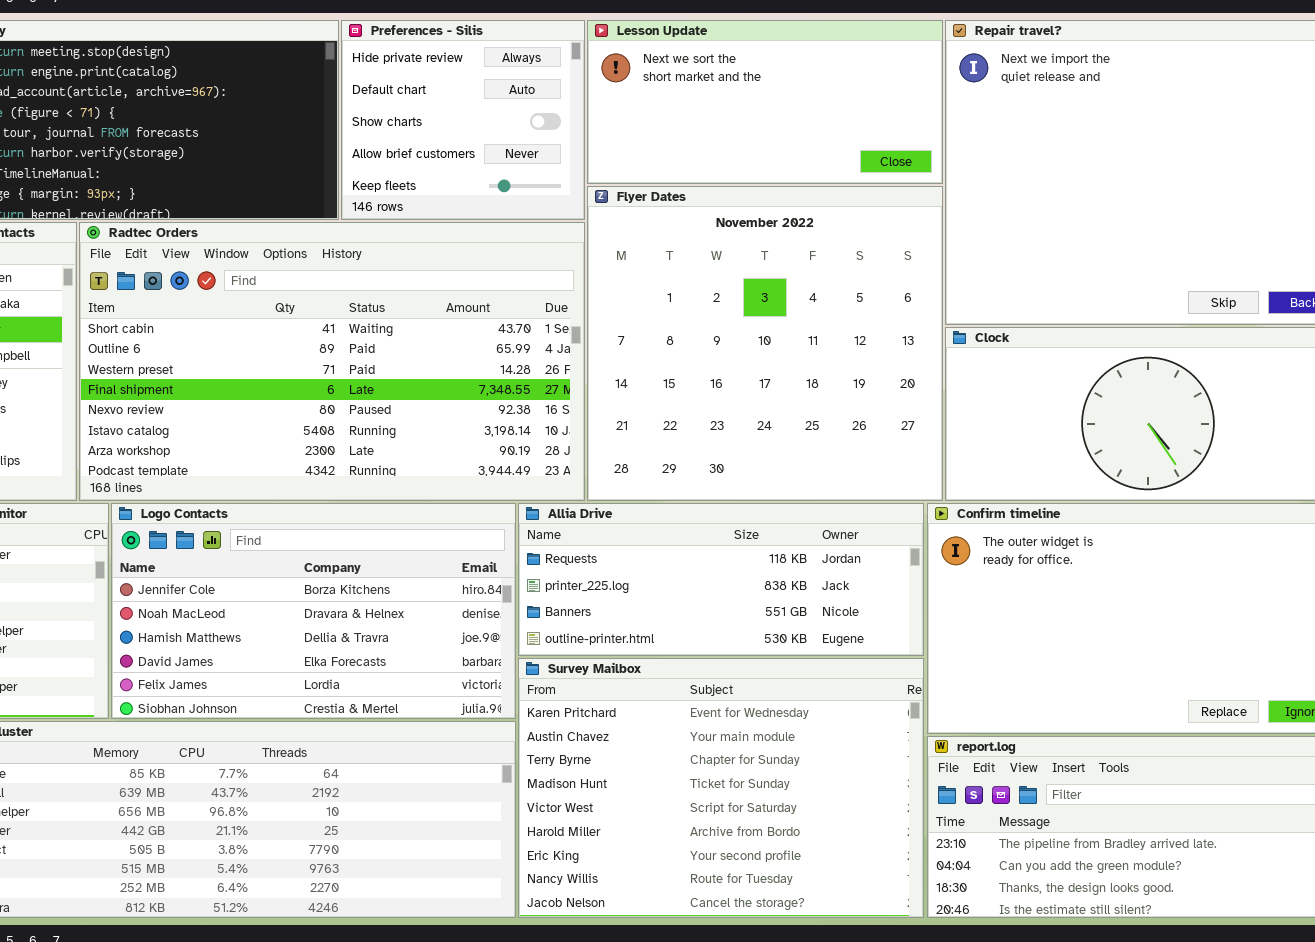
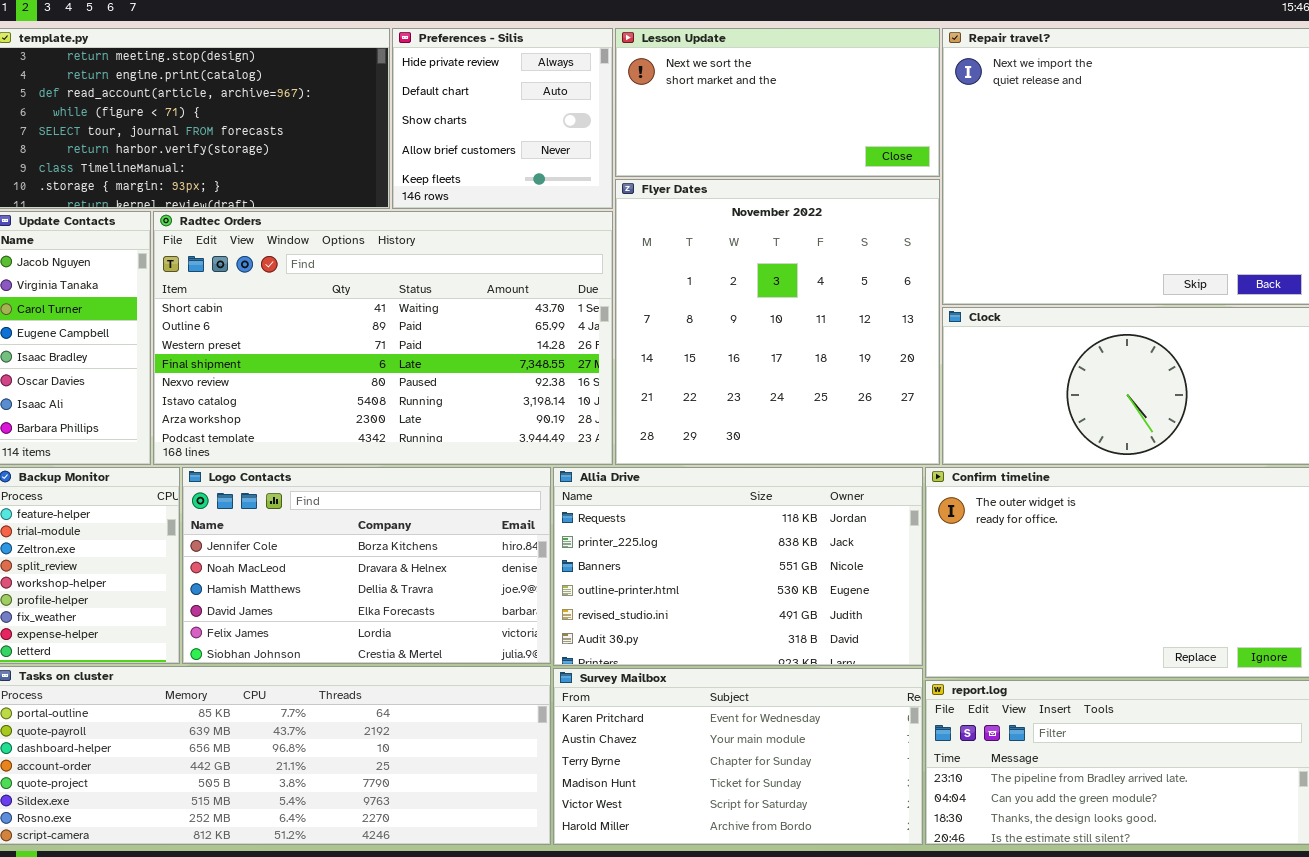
Allia Drive: [518,503,924,656] -> [553,467,923,666], resized
Survey Mailbox: [518,658,924,918] -> [553,668,923,845], resized

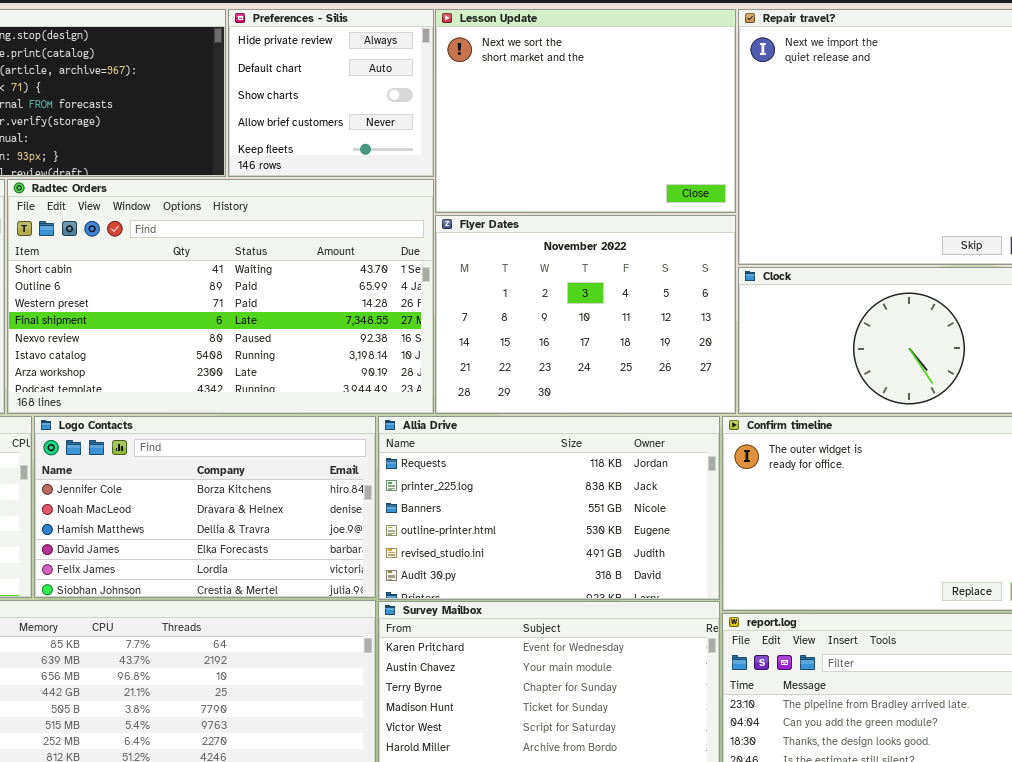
Lesson Update: [615,28,940,177] -> [435,9,736,213], resized
Flyer Dates: [615,179,940,465] -> [435,215,736,414], resized

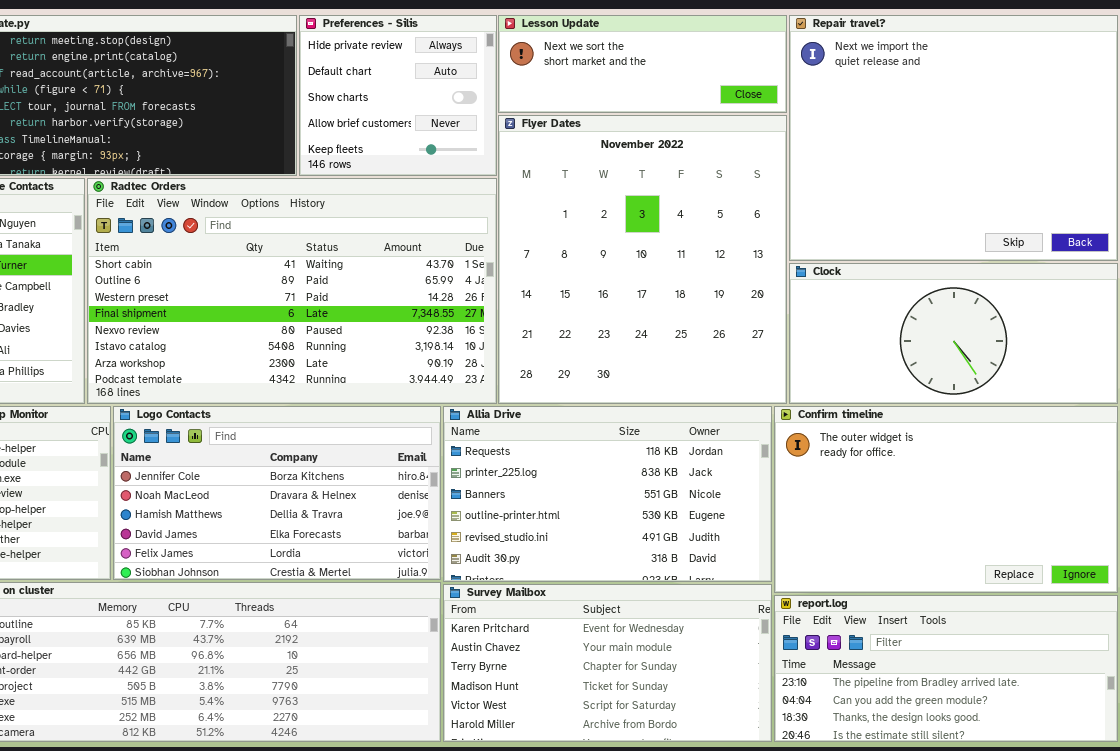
Lesson Update: [435,9,736,213] -> [498,15,787,113], resized
Flyer Dates: [435,215,736,414] -> [498,115,787,404], resized

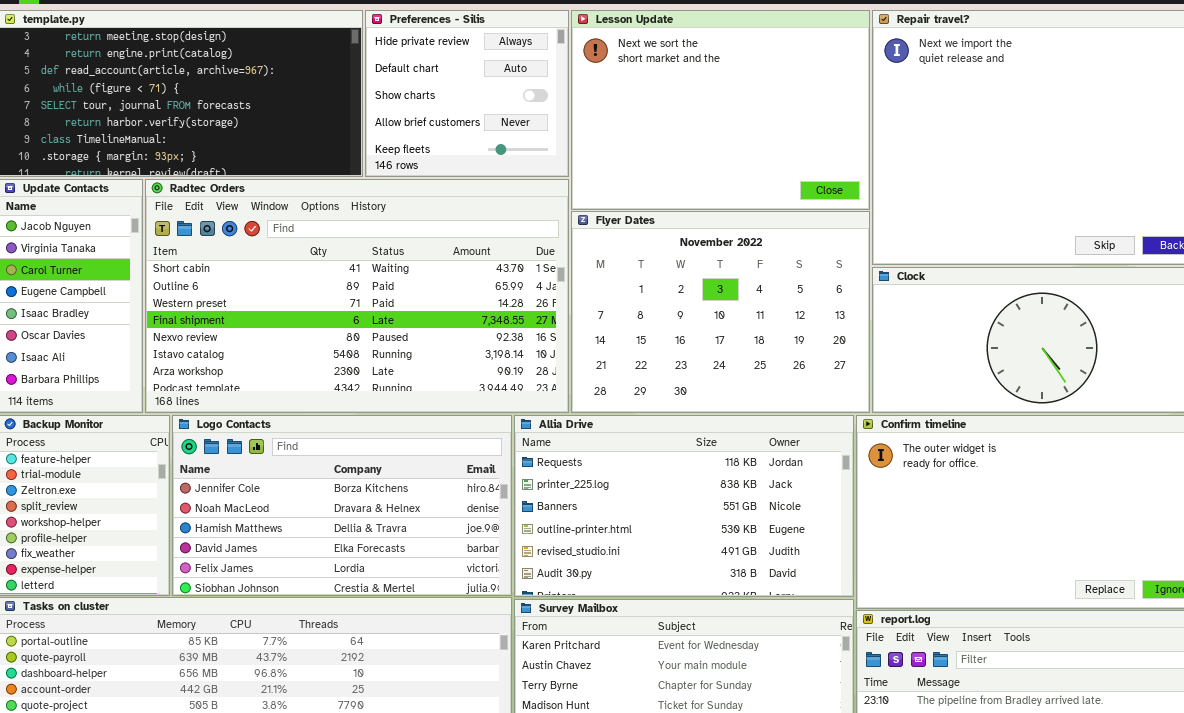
Lesson Update: [498,15,787,113] -> [571,10,870,210], resized
Flyer Dates: [498,115,787,404] -> [571,211,870,413], resized

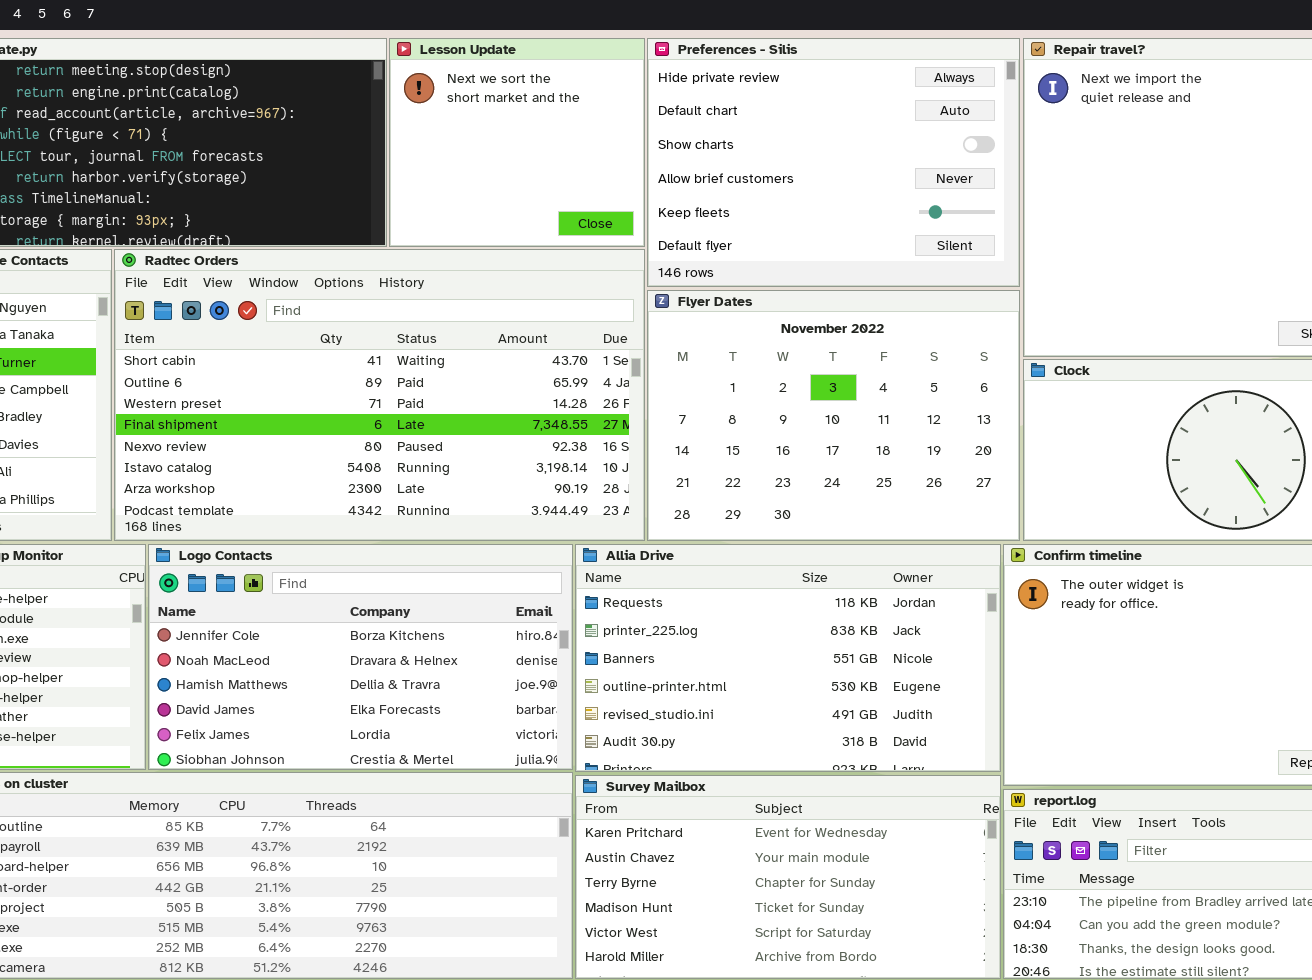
Preferences - Silis: [365,10,569,177] -> [647,38,1020,287], moved, resized
Lesson Update: [571,10,870,210] -> [389,38,645,247], moved, resized

